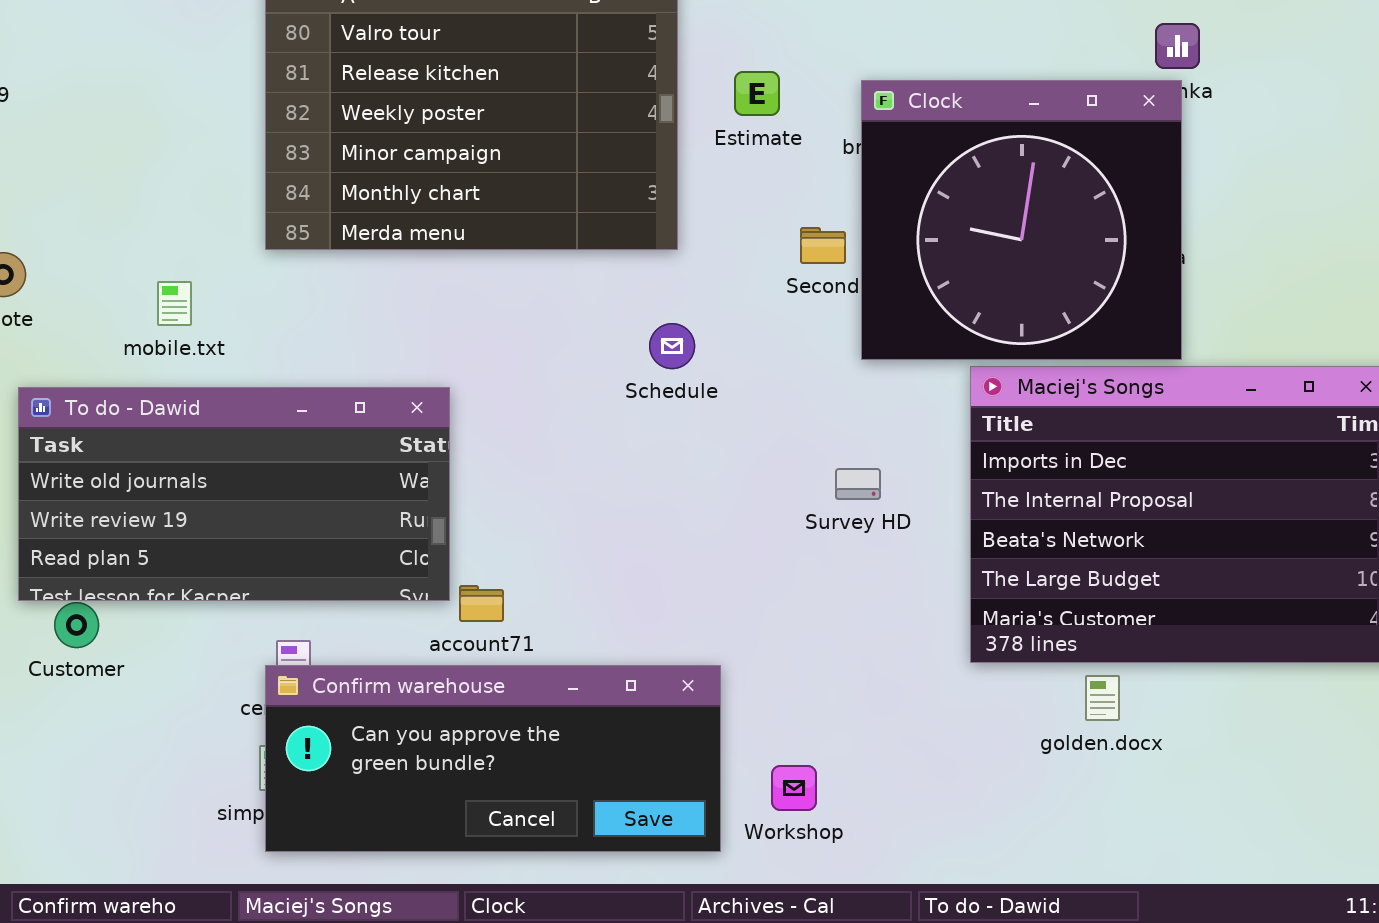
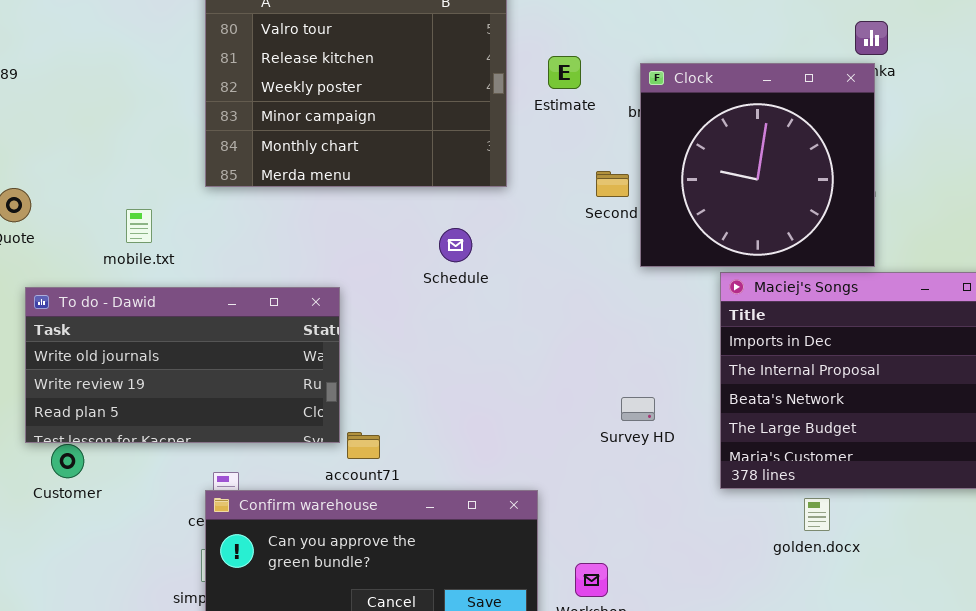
Schedule: [649,323,695,369] -> [439,228,472,262], moved
Survey HD: [835,468,881,500] -> [621,397,655,421], moved

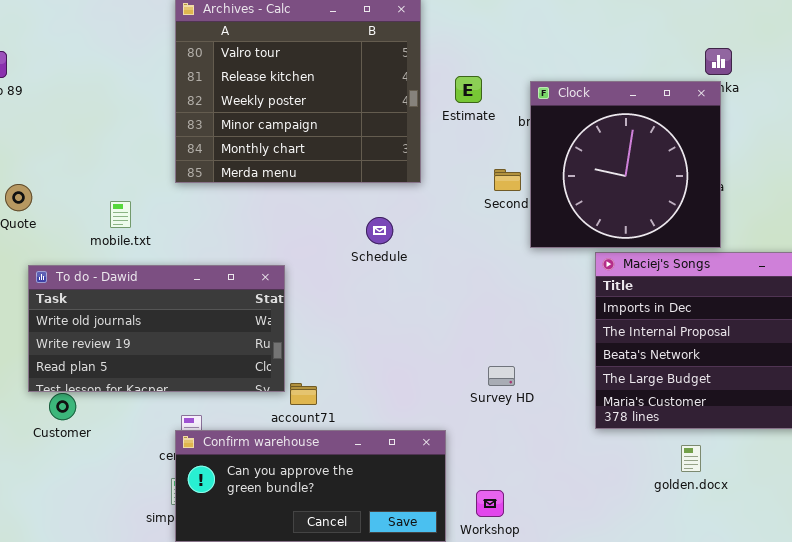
Survey HD: [621,397,655,421] -> [488,366,515,386], moved
golden.docx: [804,498,830,531] -> [681,445,701,472], moved

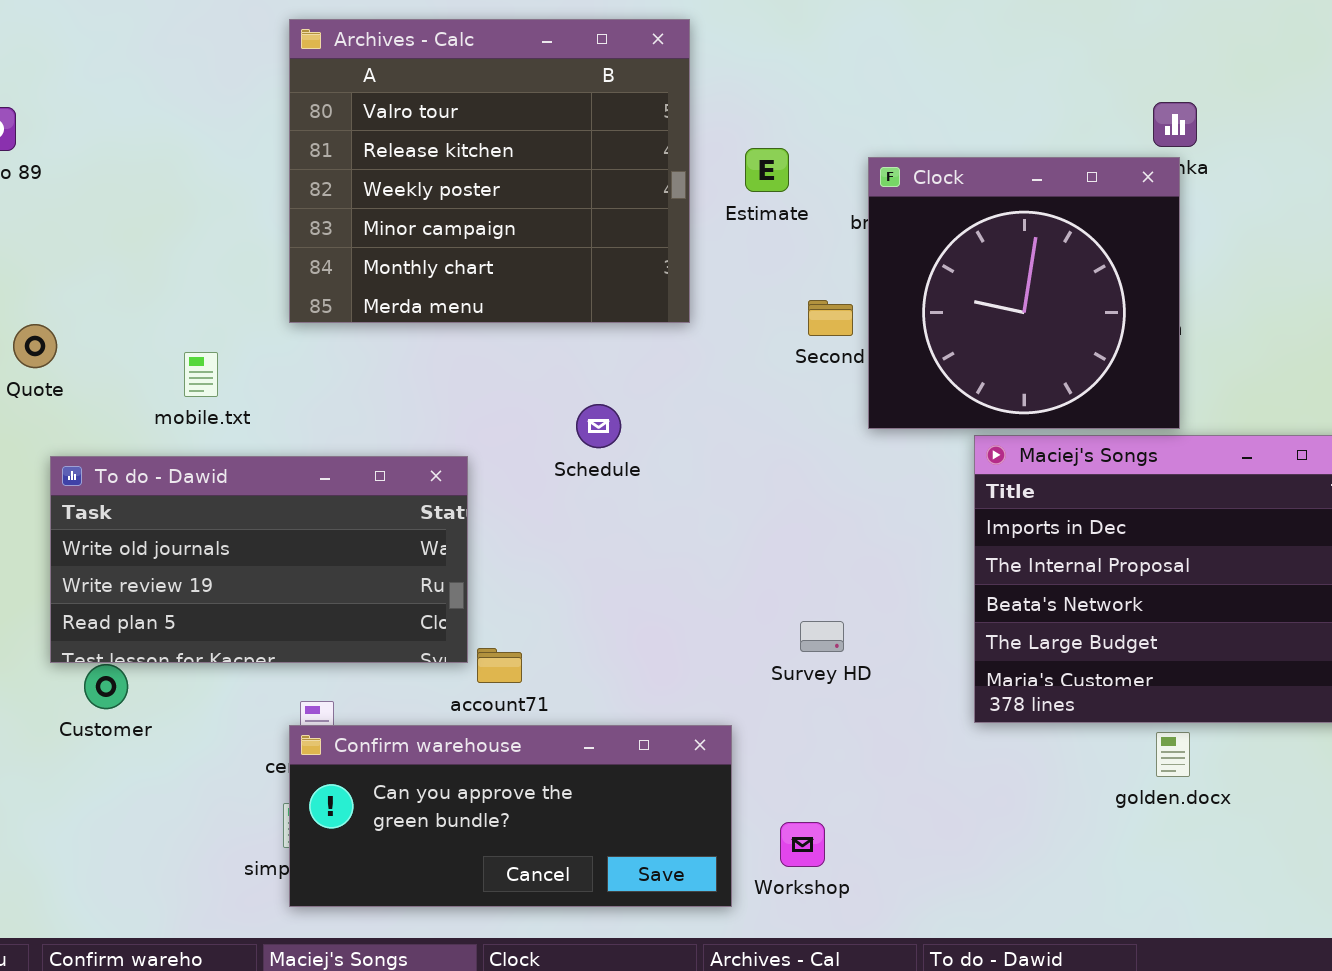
Schedule: [366,217,393,244] -> [576,404,621,448], moved
golden.docx: [681,445,701,472] -> [1156,732,1190,777], moved

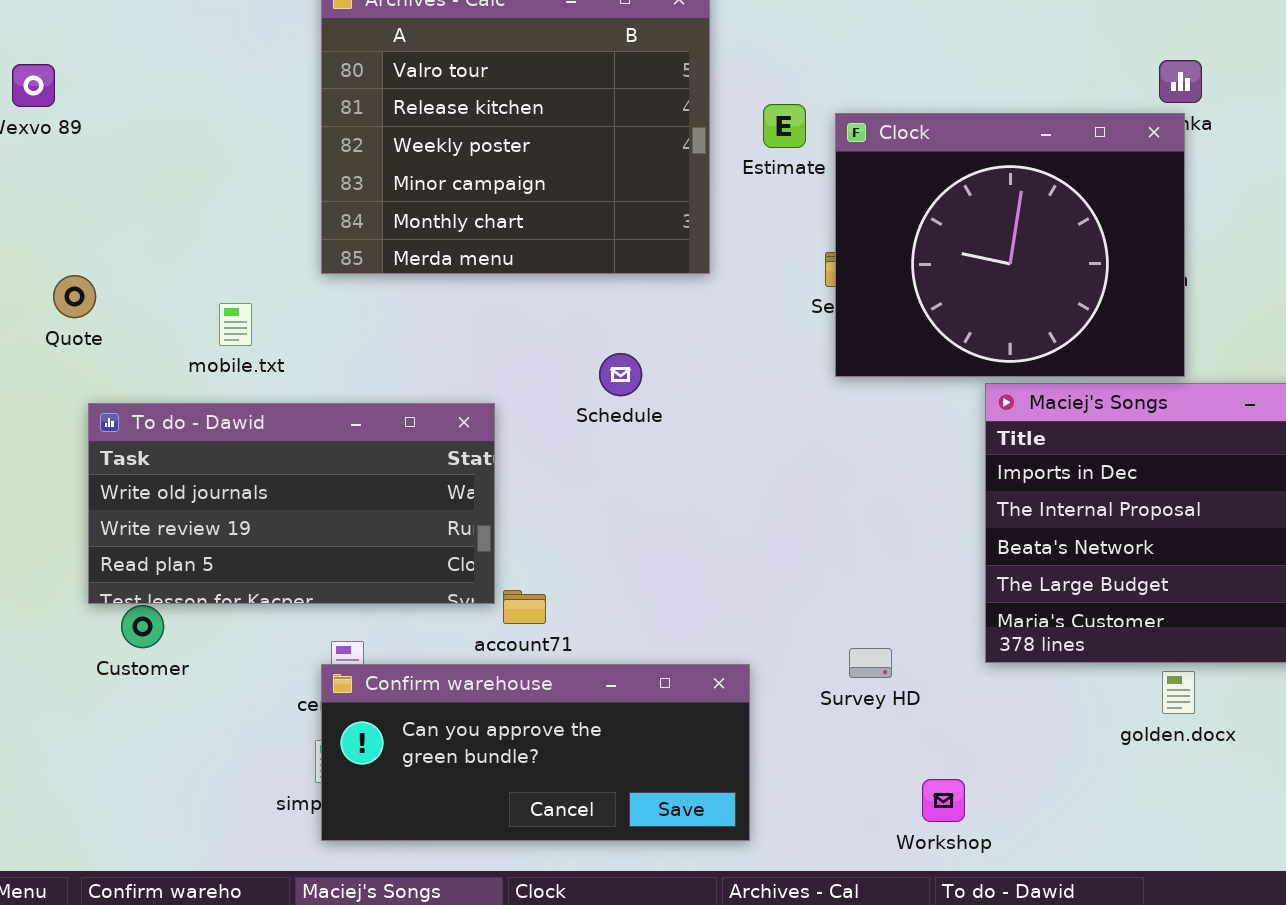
Clock: [868,157,1180,429] -> [835,113,1185,377], resized
Survey HD: [800,621,844,652] -> [849,648,892,678], moved
Workshop: [780,822,825,867] -> [922,779,965,822], moved

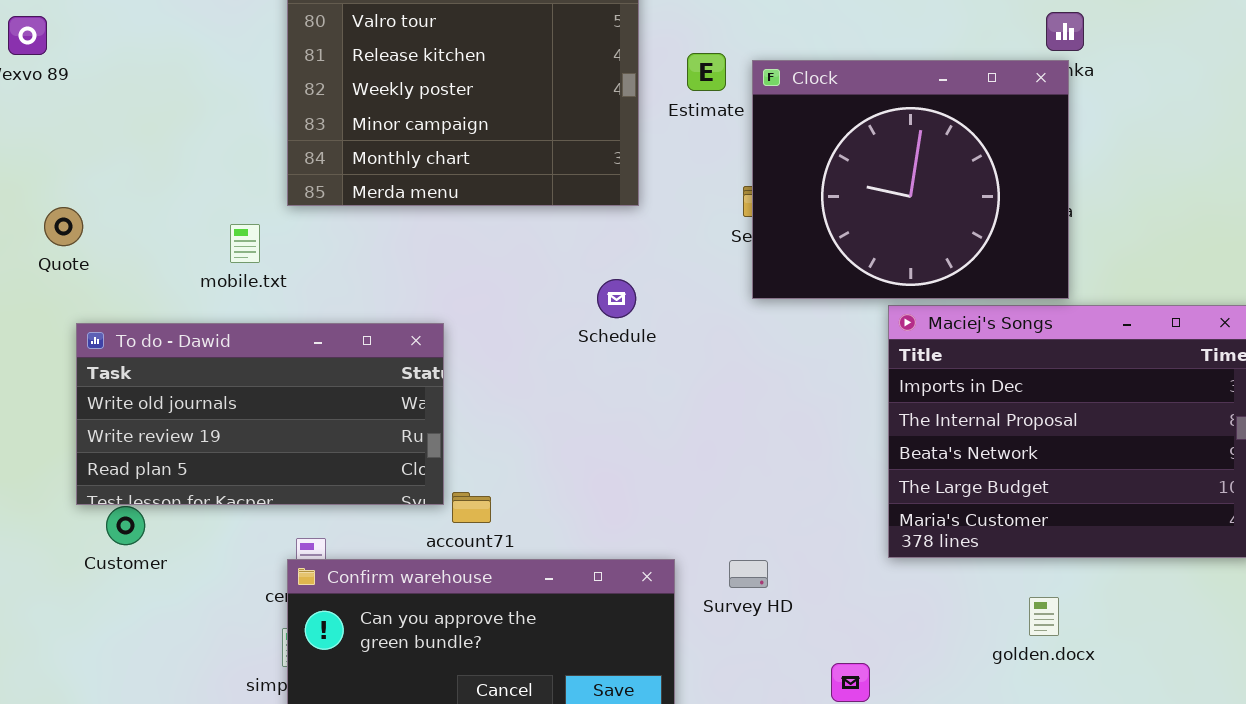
mobile.txt: [219,303,252,346] -> [230,224,260,263], moved
Schedule: [599,353,642,396] -> [597,279,636,318], moved
Survey HD: [849,648,892,678] -> [729,560,768,588], moved
golden.docx: [1162,671,1195,714] -> [1029,597,1059,636], moved

